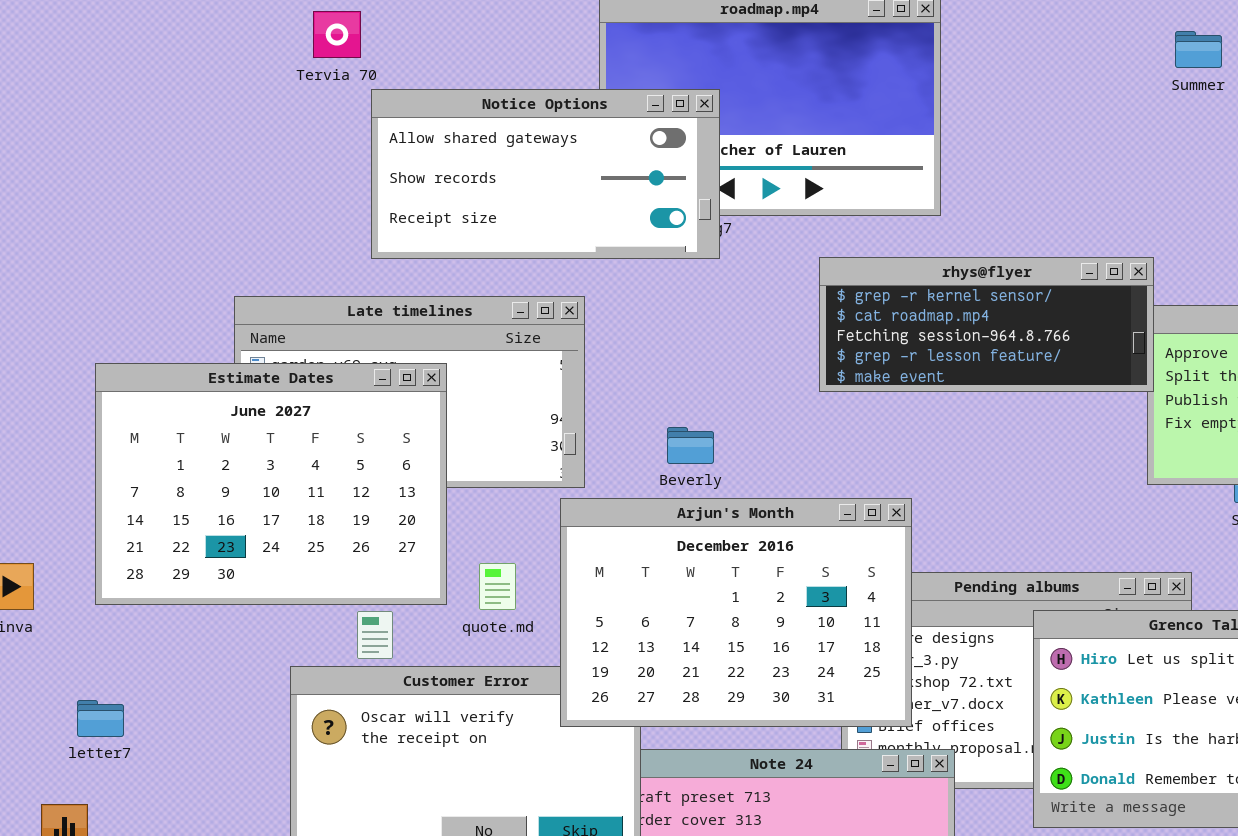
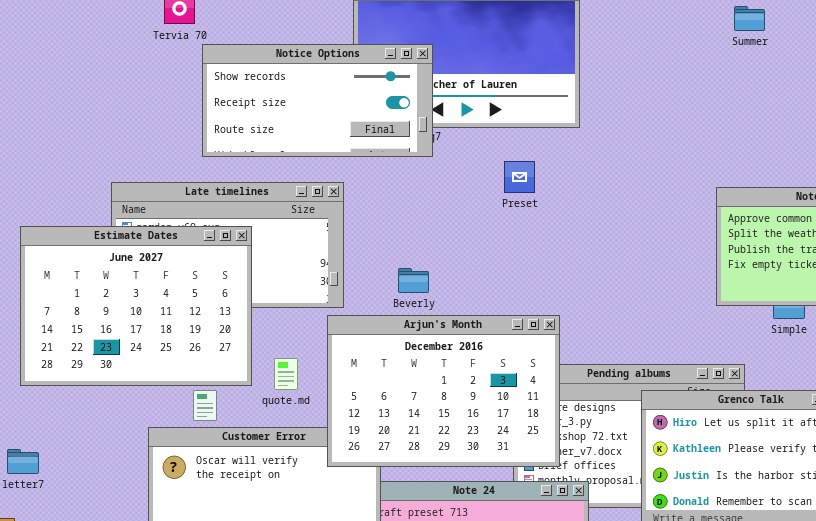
Notice Options: [371,89,720,259] -> [202,44,433,157], scrolled down 1 row
rhys@flyer: [819,257,1154,392] -> none, closed

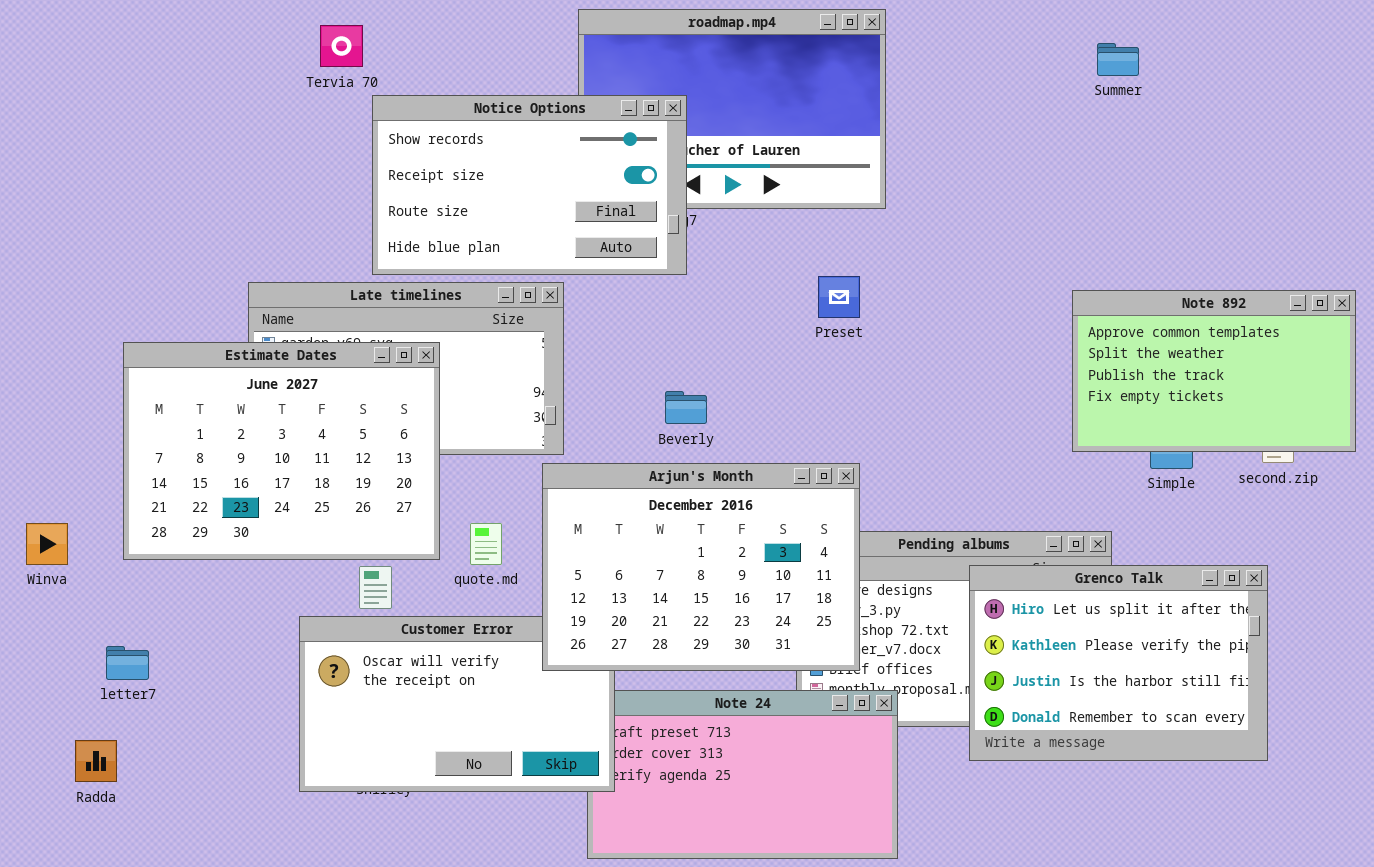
Notice Options: [202,44,433,157] -> [372,95,687,275], resized
Preset: [504,161,535,193] -> [818,276,860,318], moved
Beverly: [398,268,429,293] -> [665,391,707,424], moved

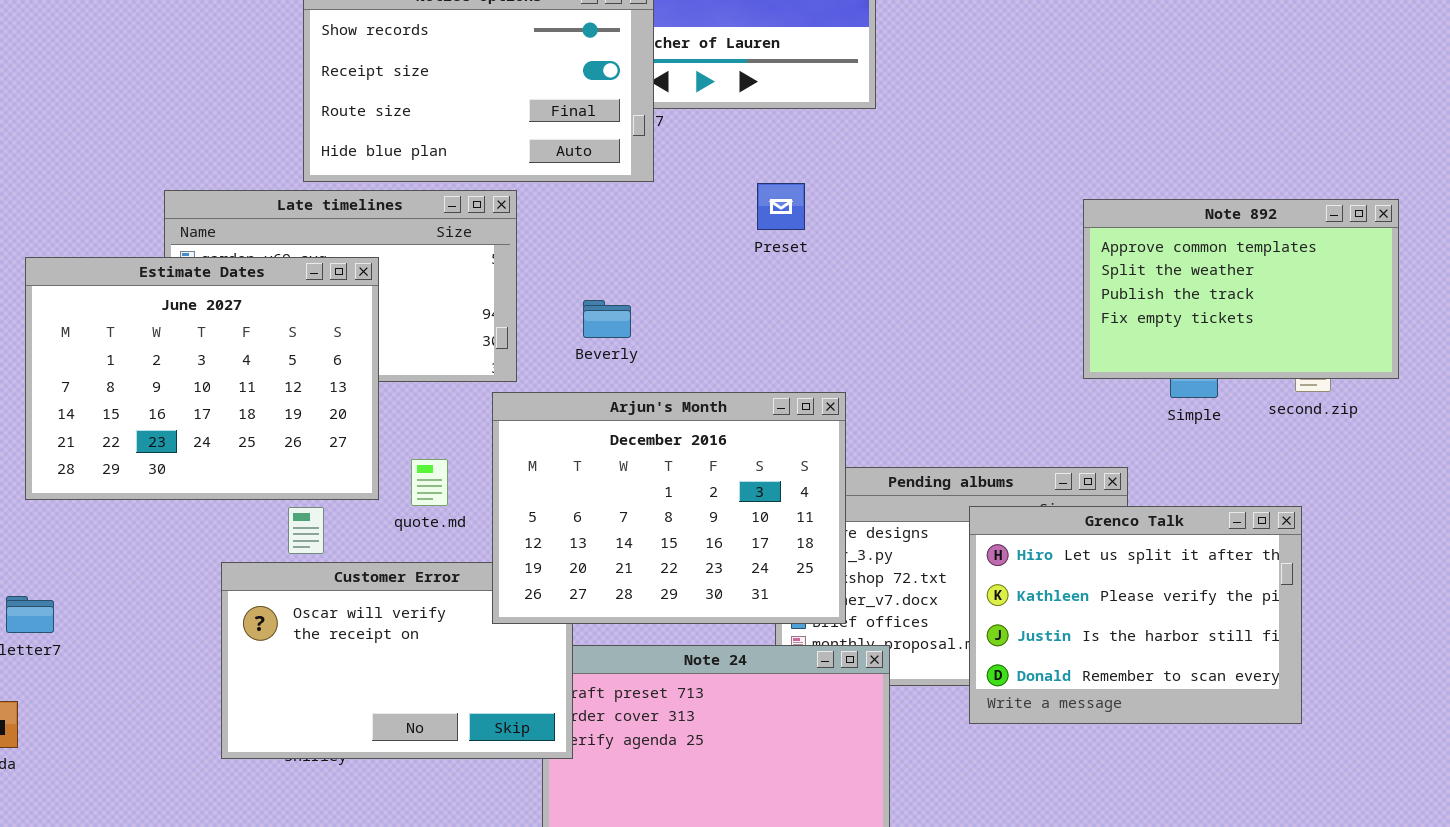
Preset: [818,276,860,318] -> [757,183,805,230], moved
Beverly: [665,391,707,424] -> [583,300,631,338], moved

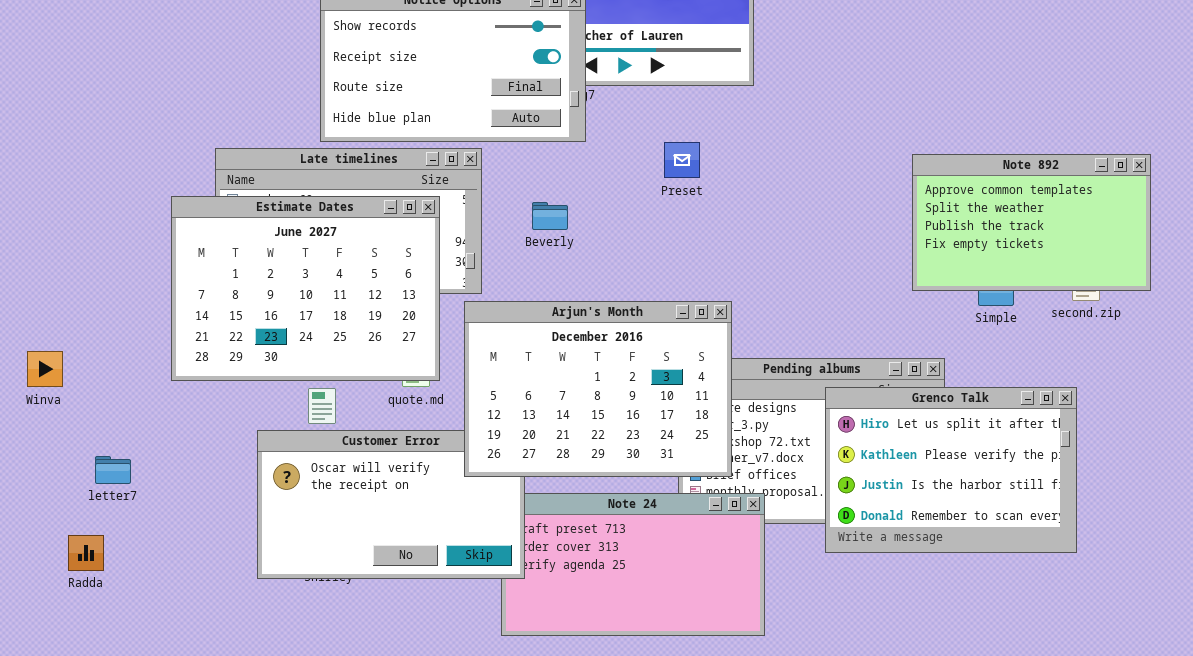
Estimate Dates: [25,257,379,500] -> [171,196,440,381], moved
Beverly: [583,300,631,338] -> [532,202,568,230], moved

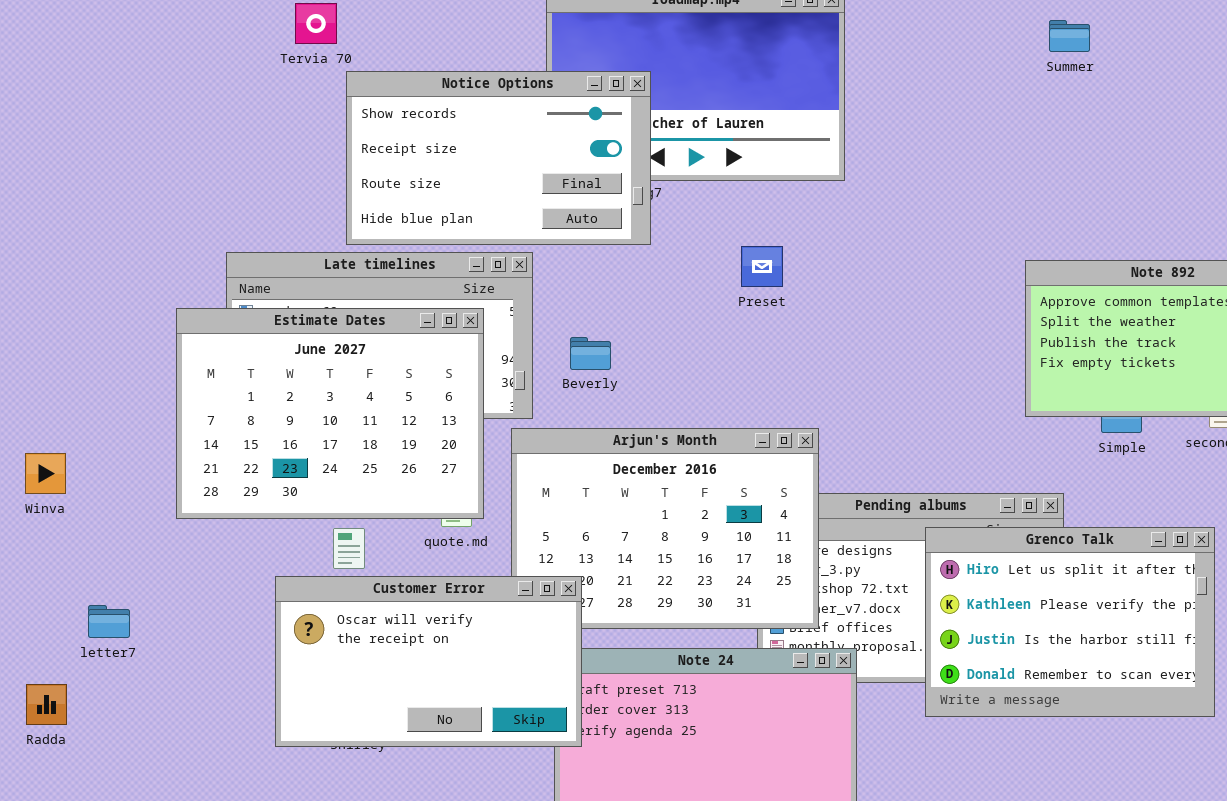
Beverly: [532,202,568,230] -> [570,337,611,370], moved
Winva: [27,351,63,387] -> [25,453,66,494], moved
Customer Error: [257,430,525,579] -> [275,576,582,747], raised
Radda: [68,535,104,571] -> [26,684,67,725], moved

